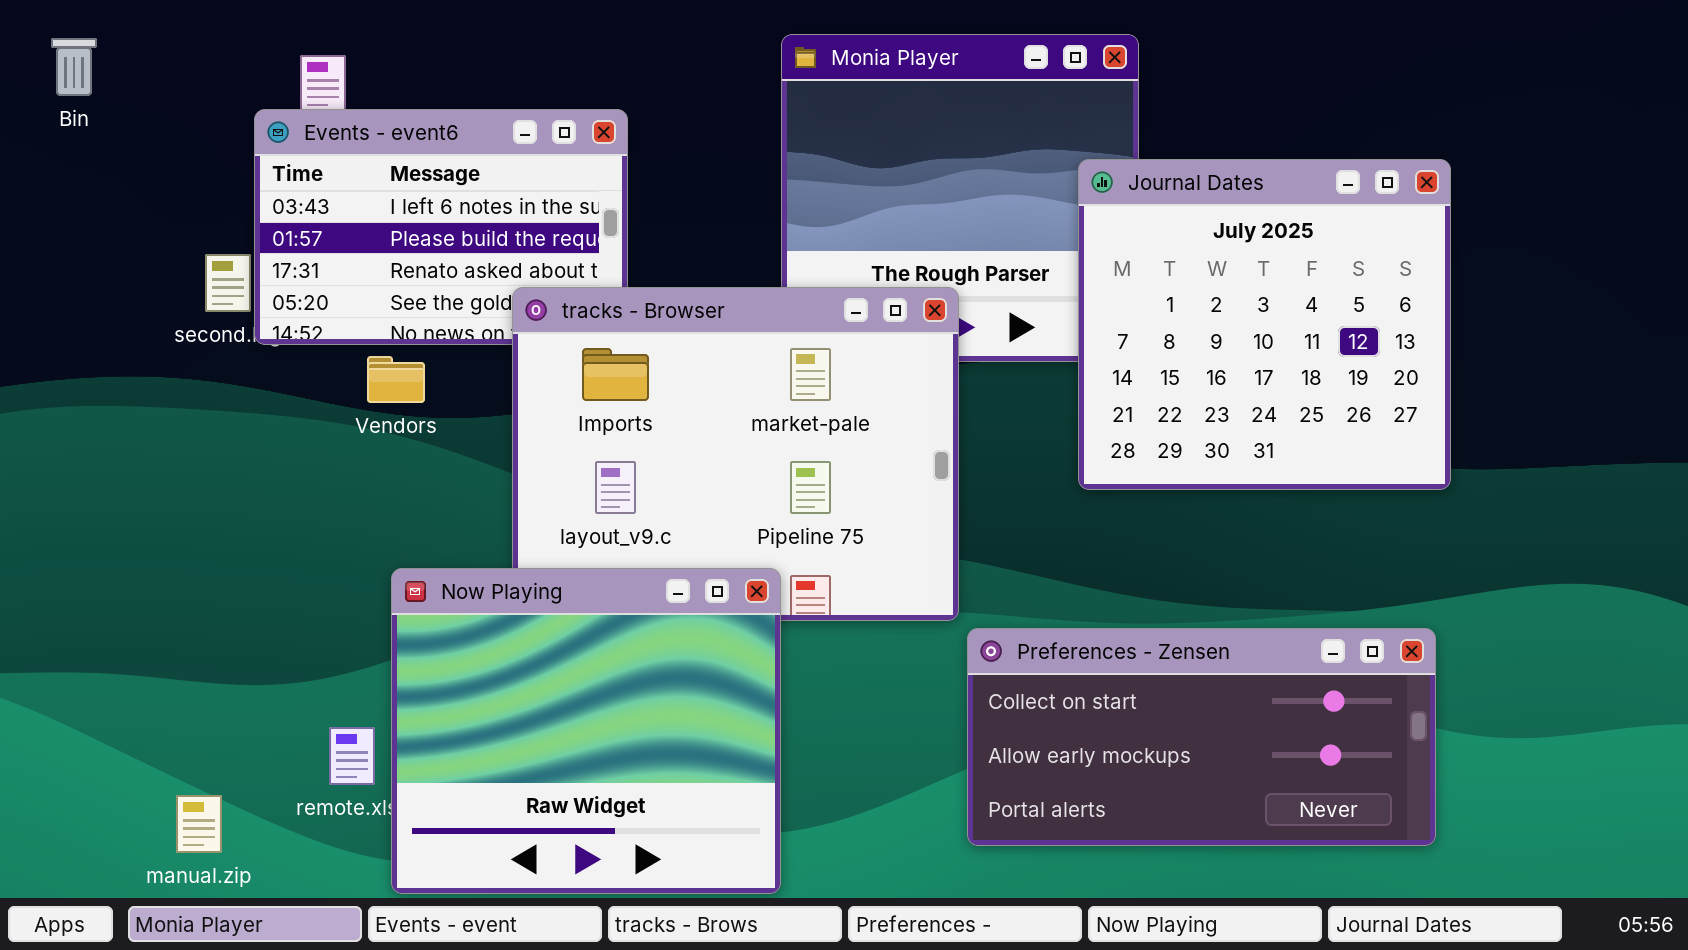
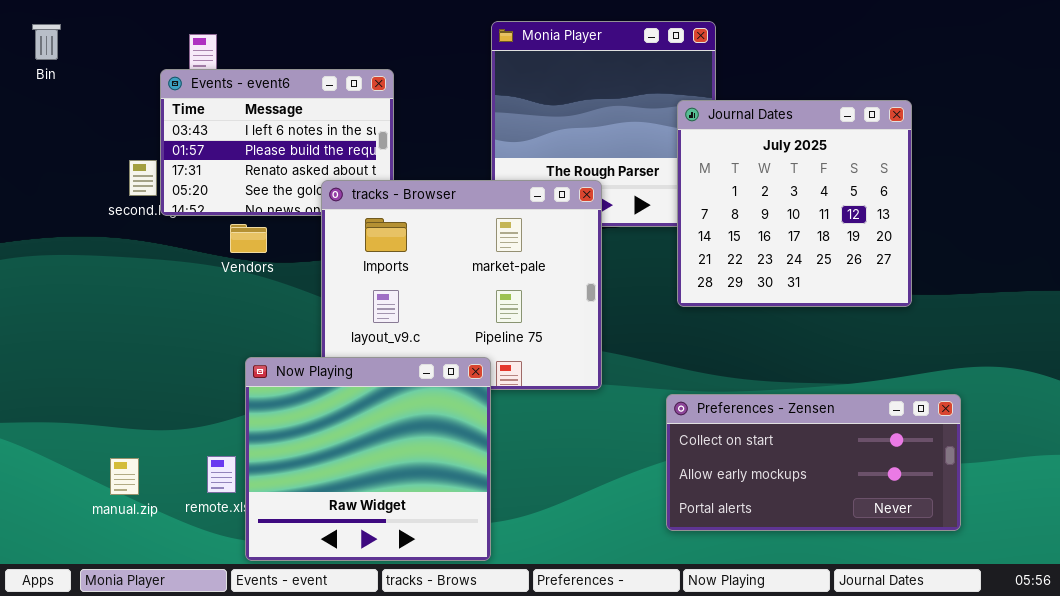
Preferences - Zensen: [967,628,1436,846] -> [666,394,961,531], moved
manual.zip: [176,795,222,853] -> [110,458,139,495], moved

